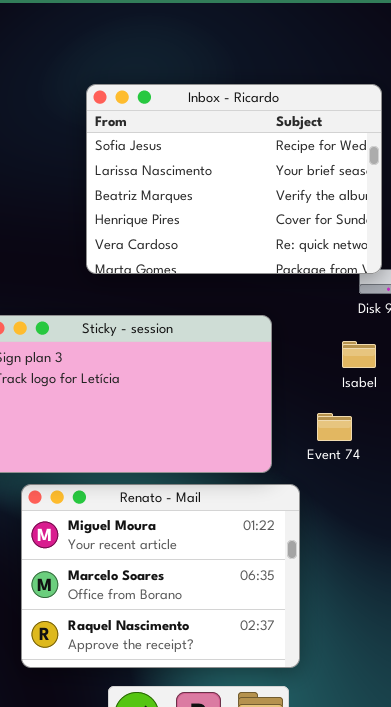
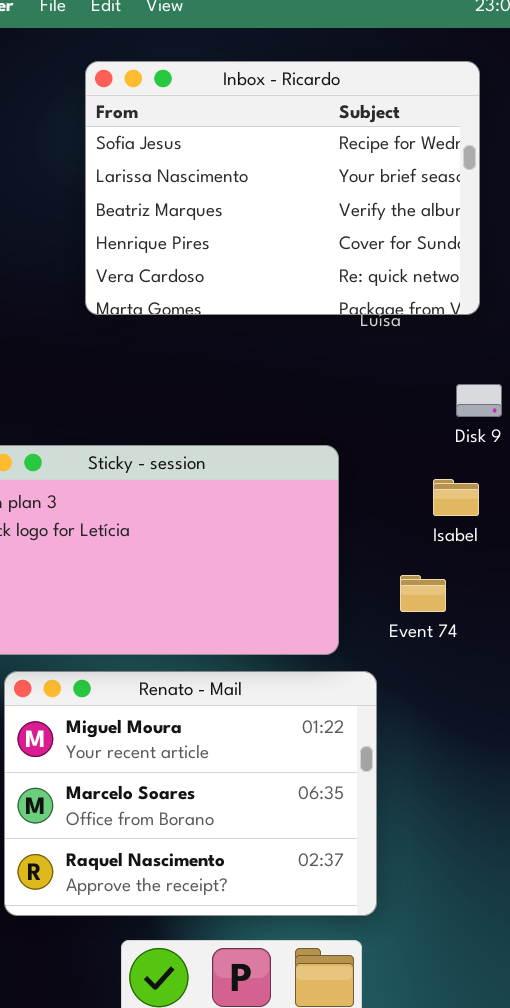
Inbox - Ricardo: [86,84,382,274] -> [85,61,480,315], moved

